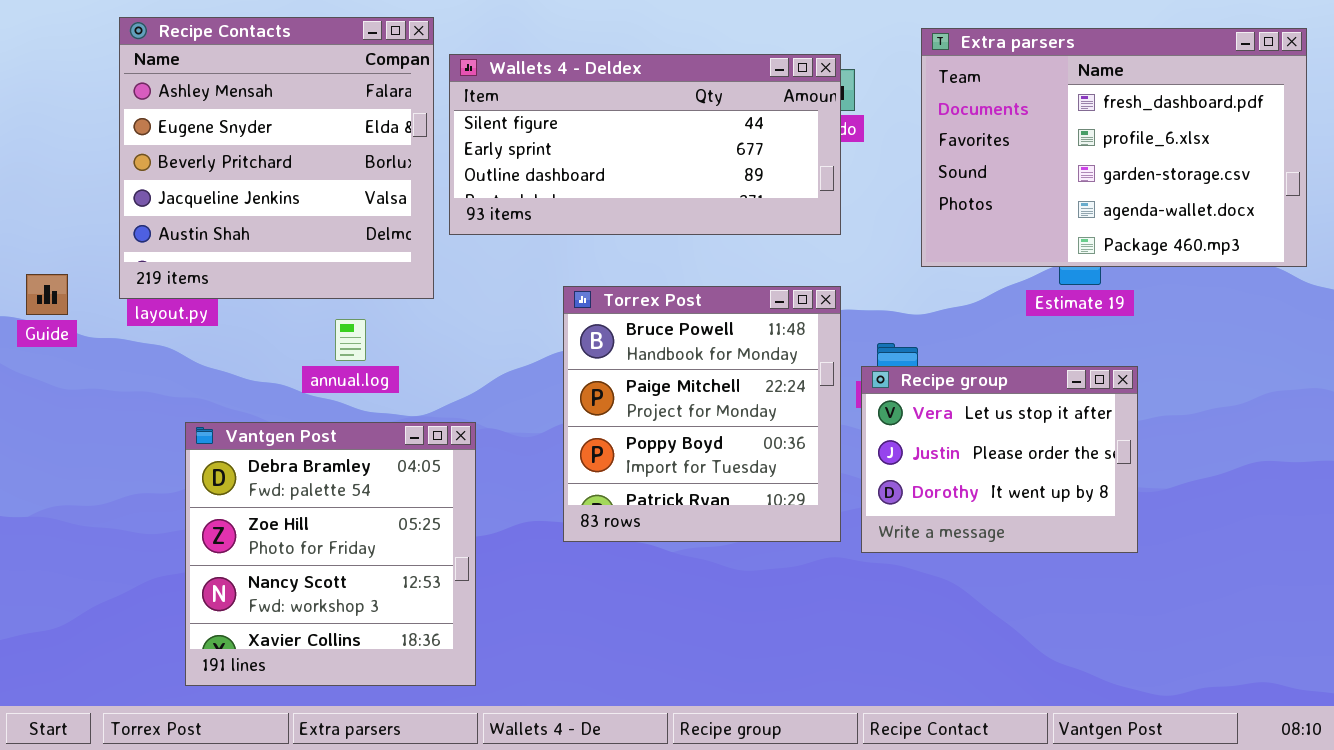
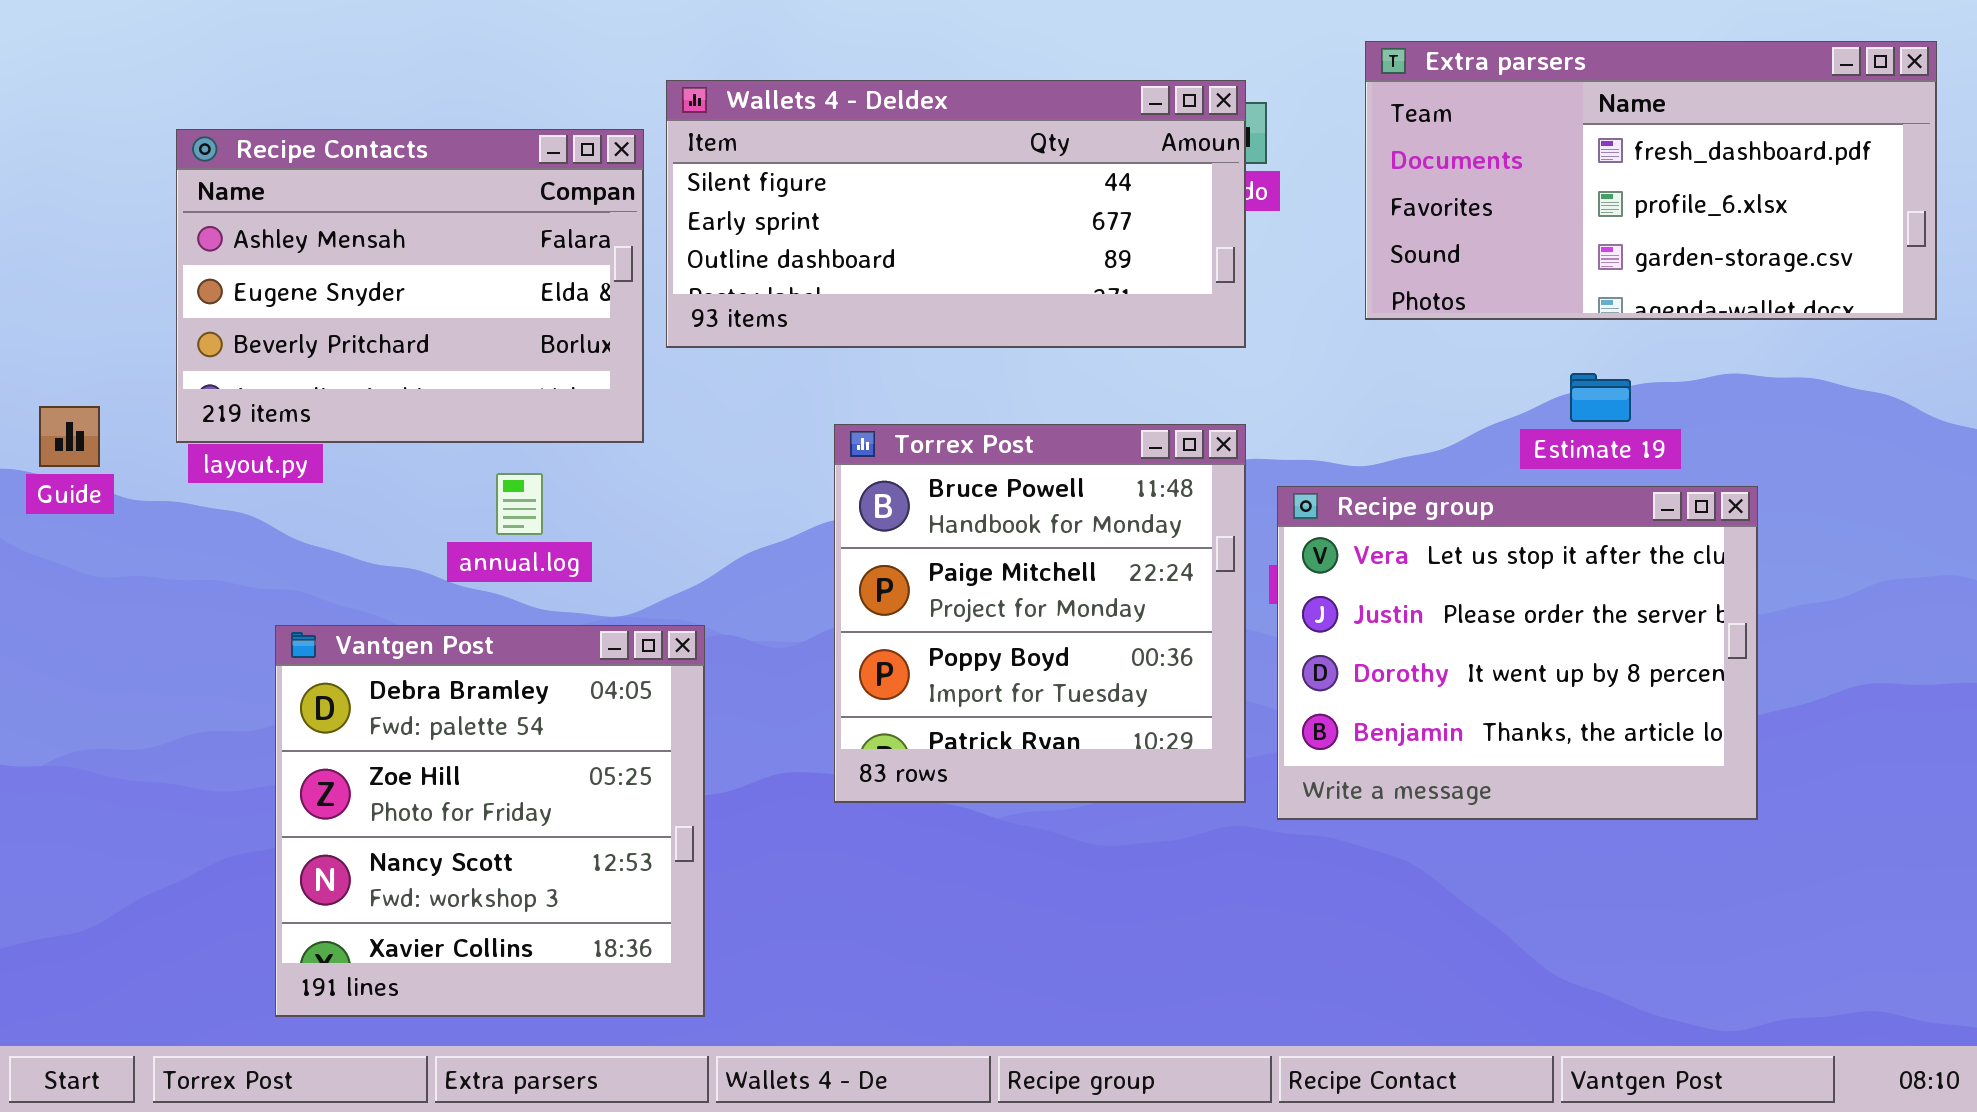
Recipe Contacts: [119,17,434,299] -> [176,129,644,443], resized
Extra parsers: [921,28,1307,267] -> [1365,41,1937,320], resized
Recipe group: [861,366,1138,553] -> [1277,486,1758,820], resized

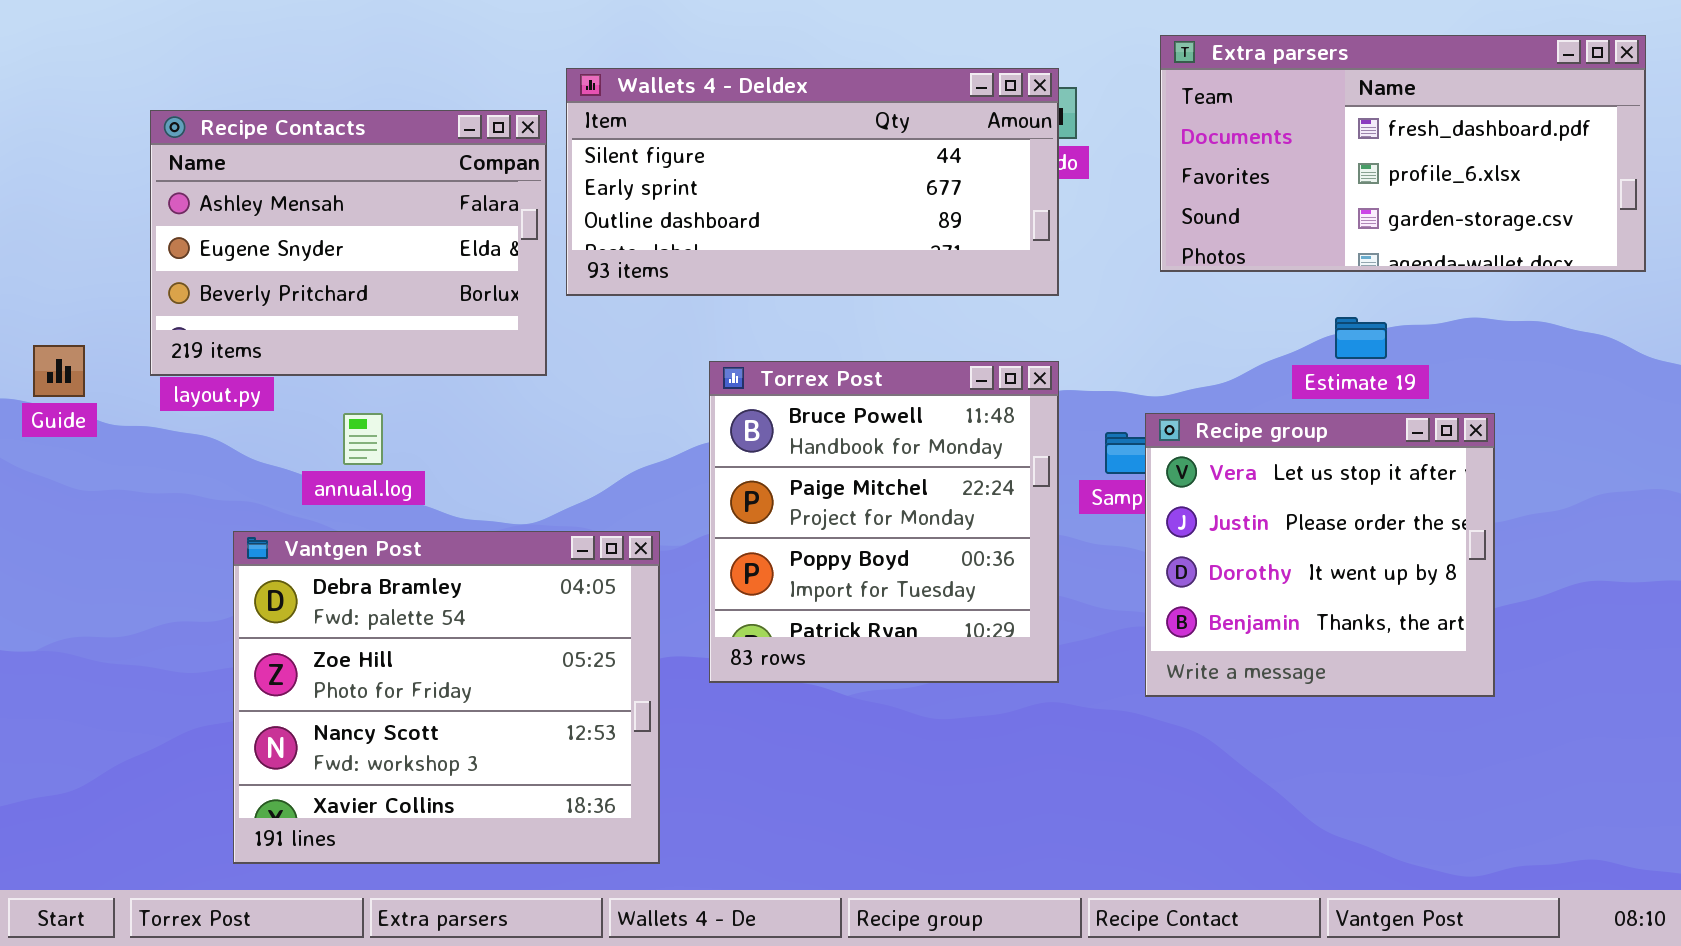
annual.log: [496,473,543,535] -> [343,413,383,465], moved
Recipe group: [1277,486,1758,820] -> [1145,413,1495,697], resized
Vantgen Post: [275,625,705,1017] -> [233,531,660,864], resized

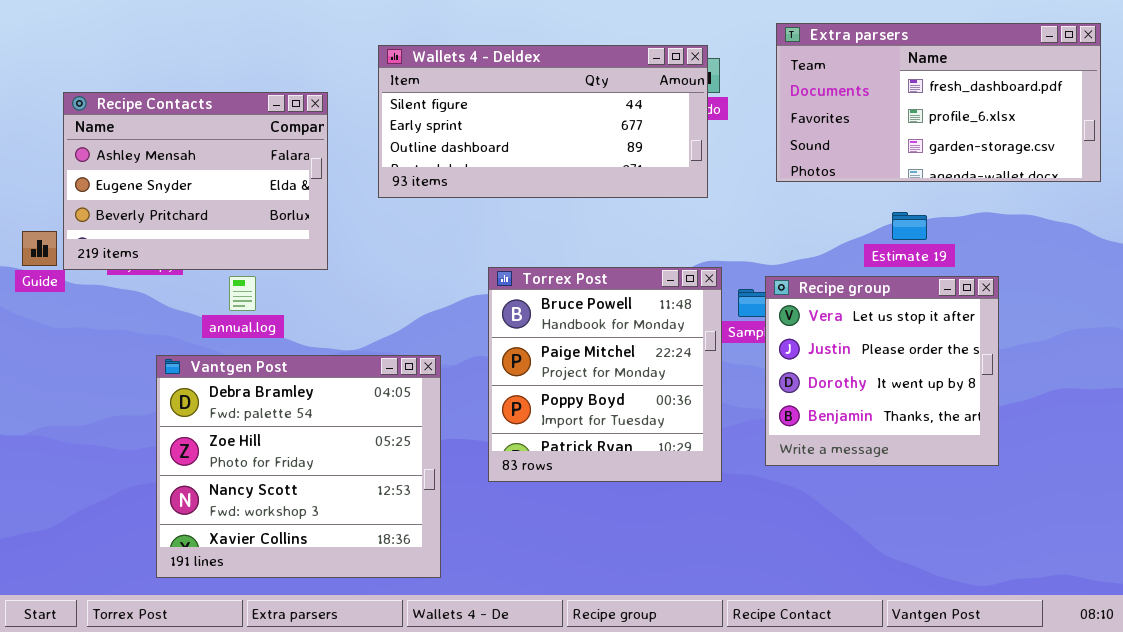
Recipe Contacts: [150,110,547,376] -> [63,92,328,270], moved
Torrex Post: [709,361,1059,683] -> [488,267,722,482], moved

